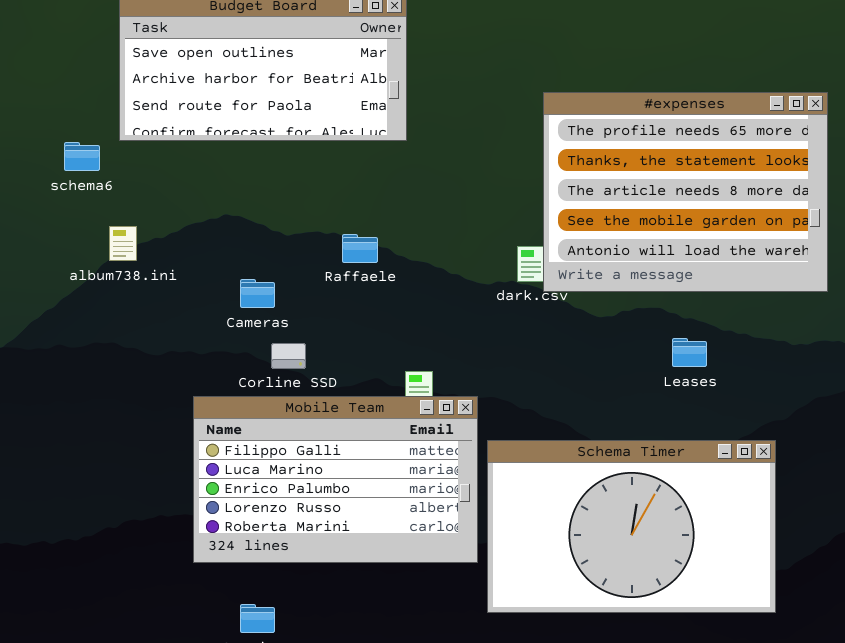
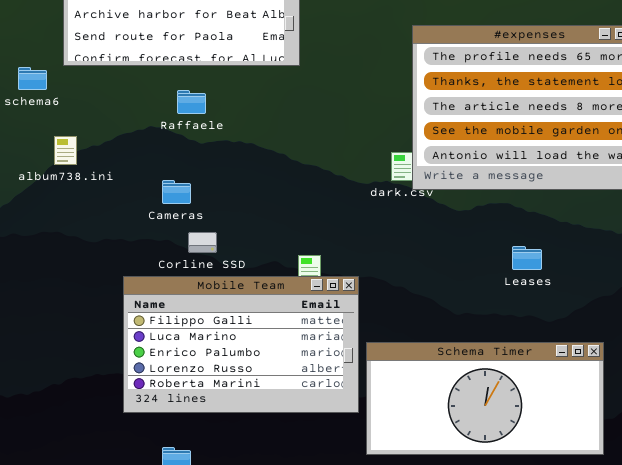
Raffaele: [342,234,378,263] -> [177,90,206,114], moved
Leases: [672,338,707,367] -> [512,246,542,270], moved
Schema Timer: [487,440,776,613] -> [366,342,604,455], resized

